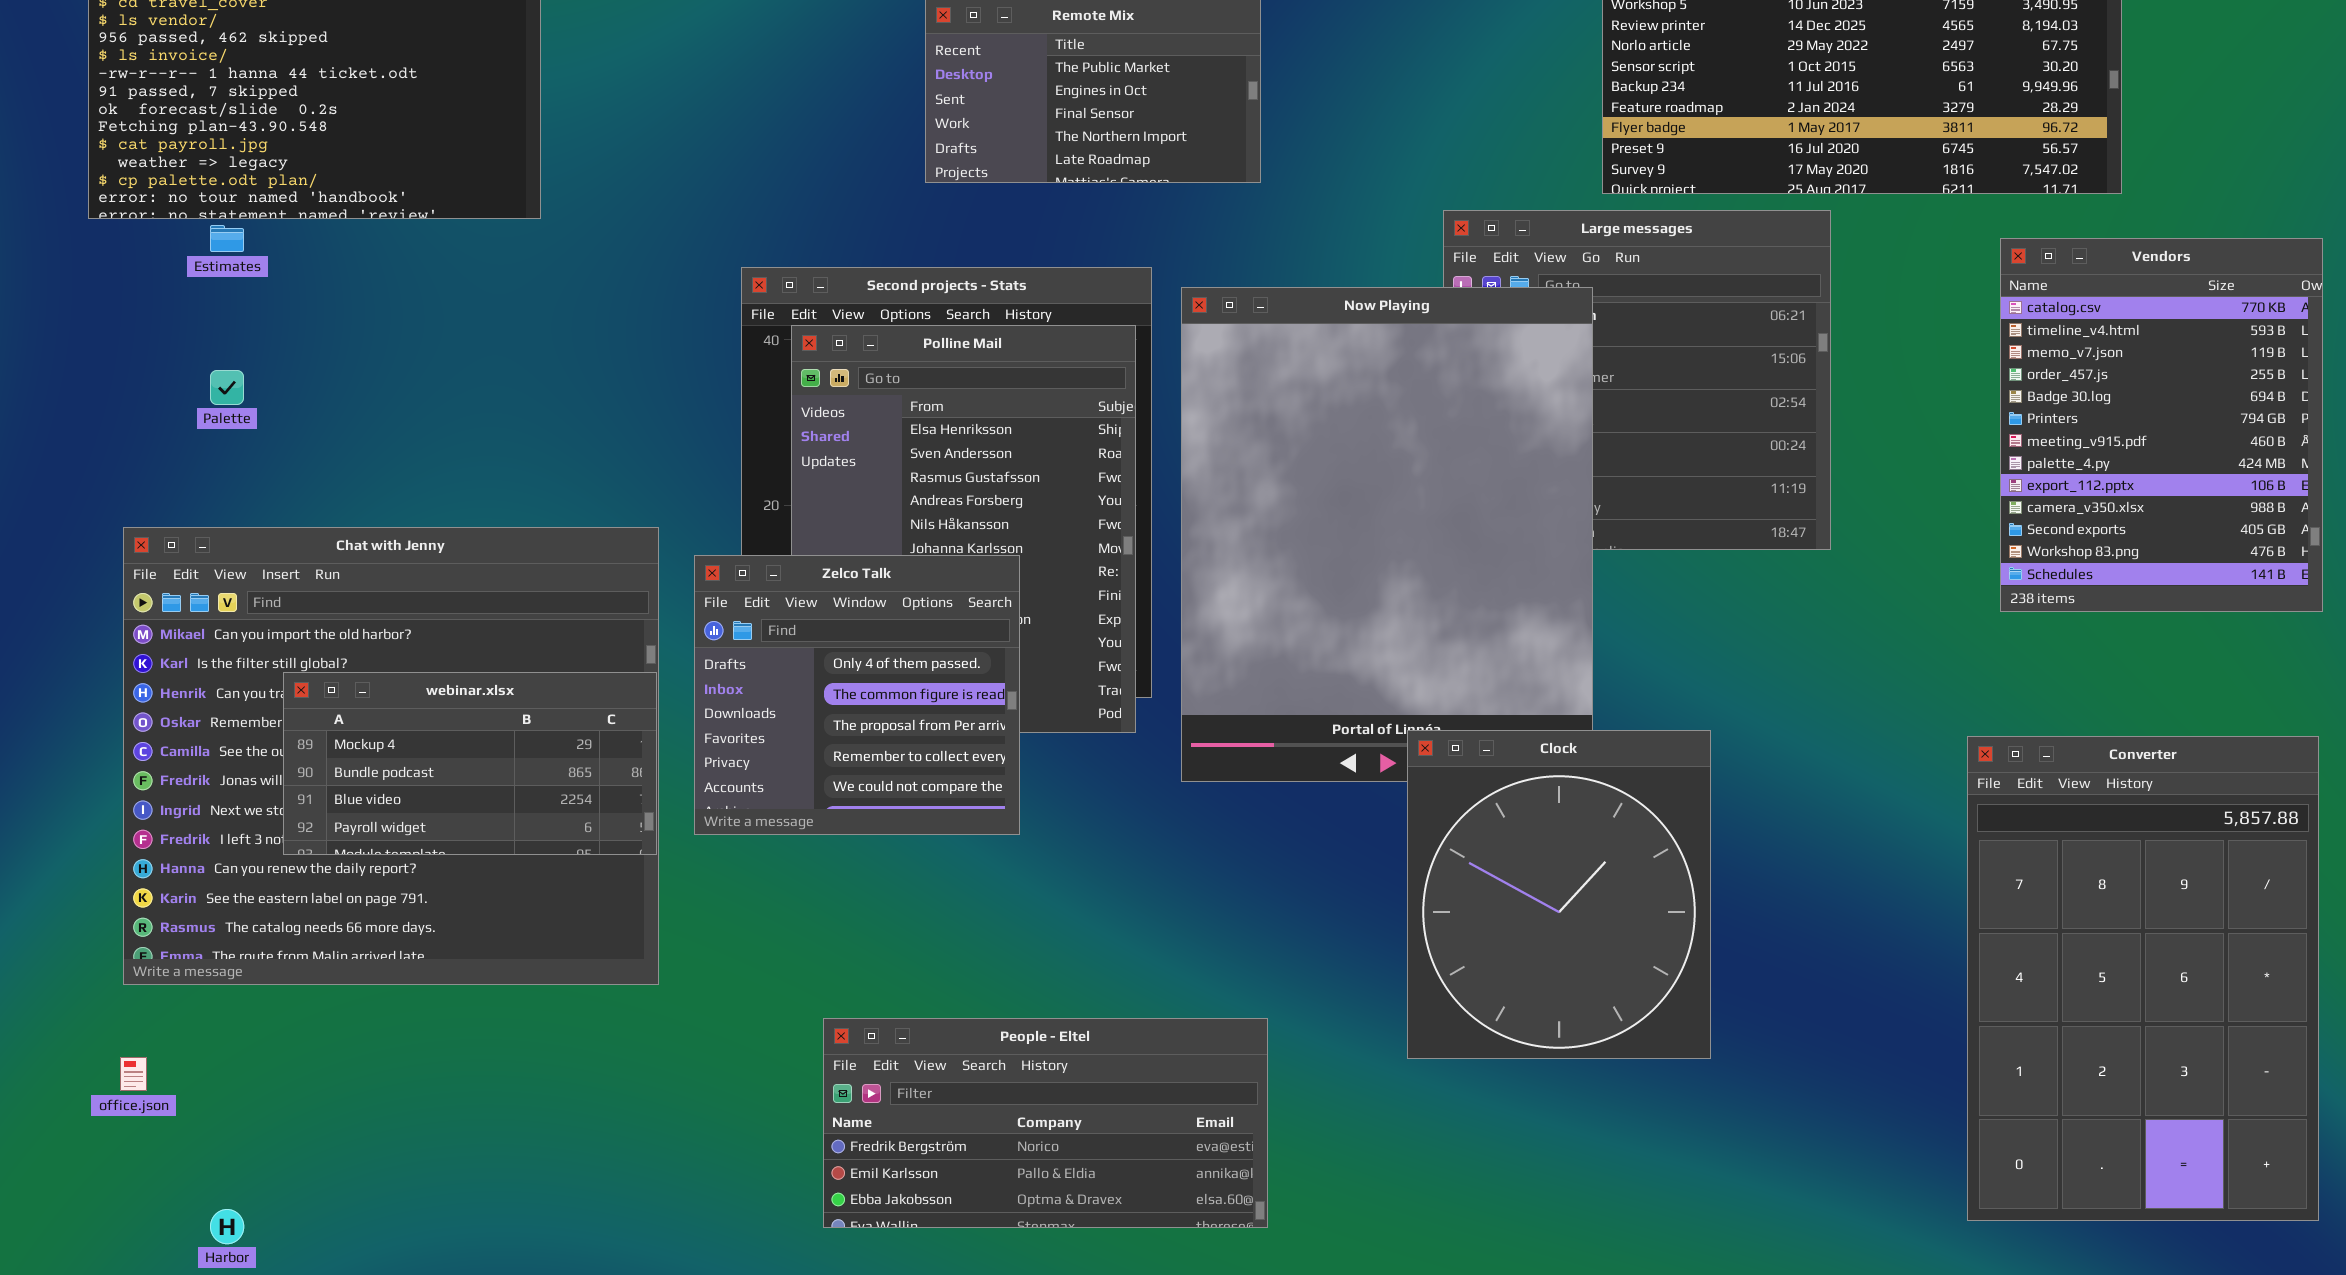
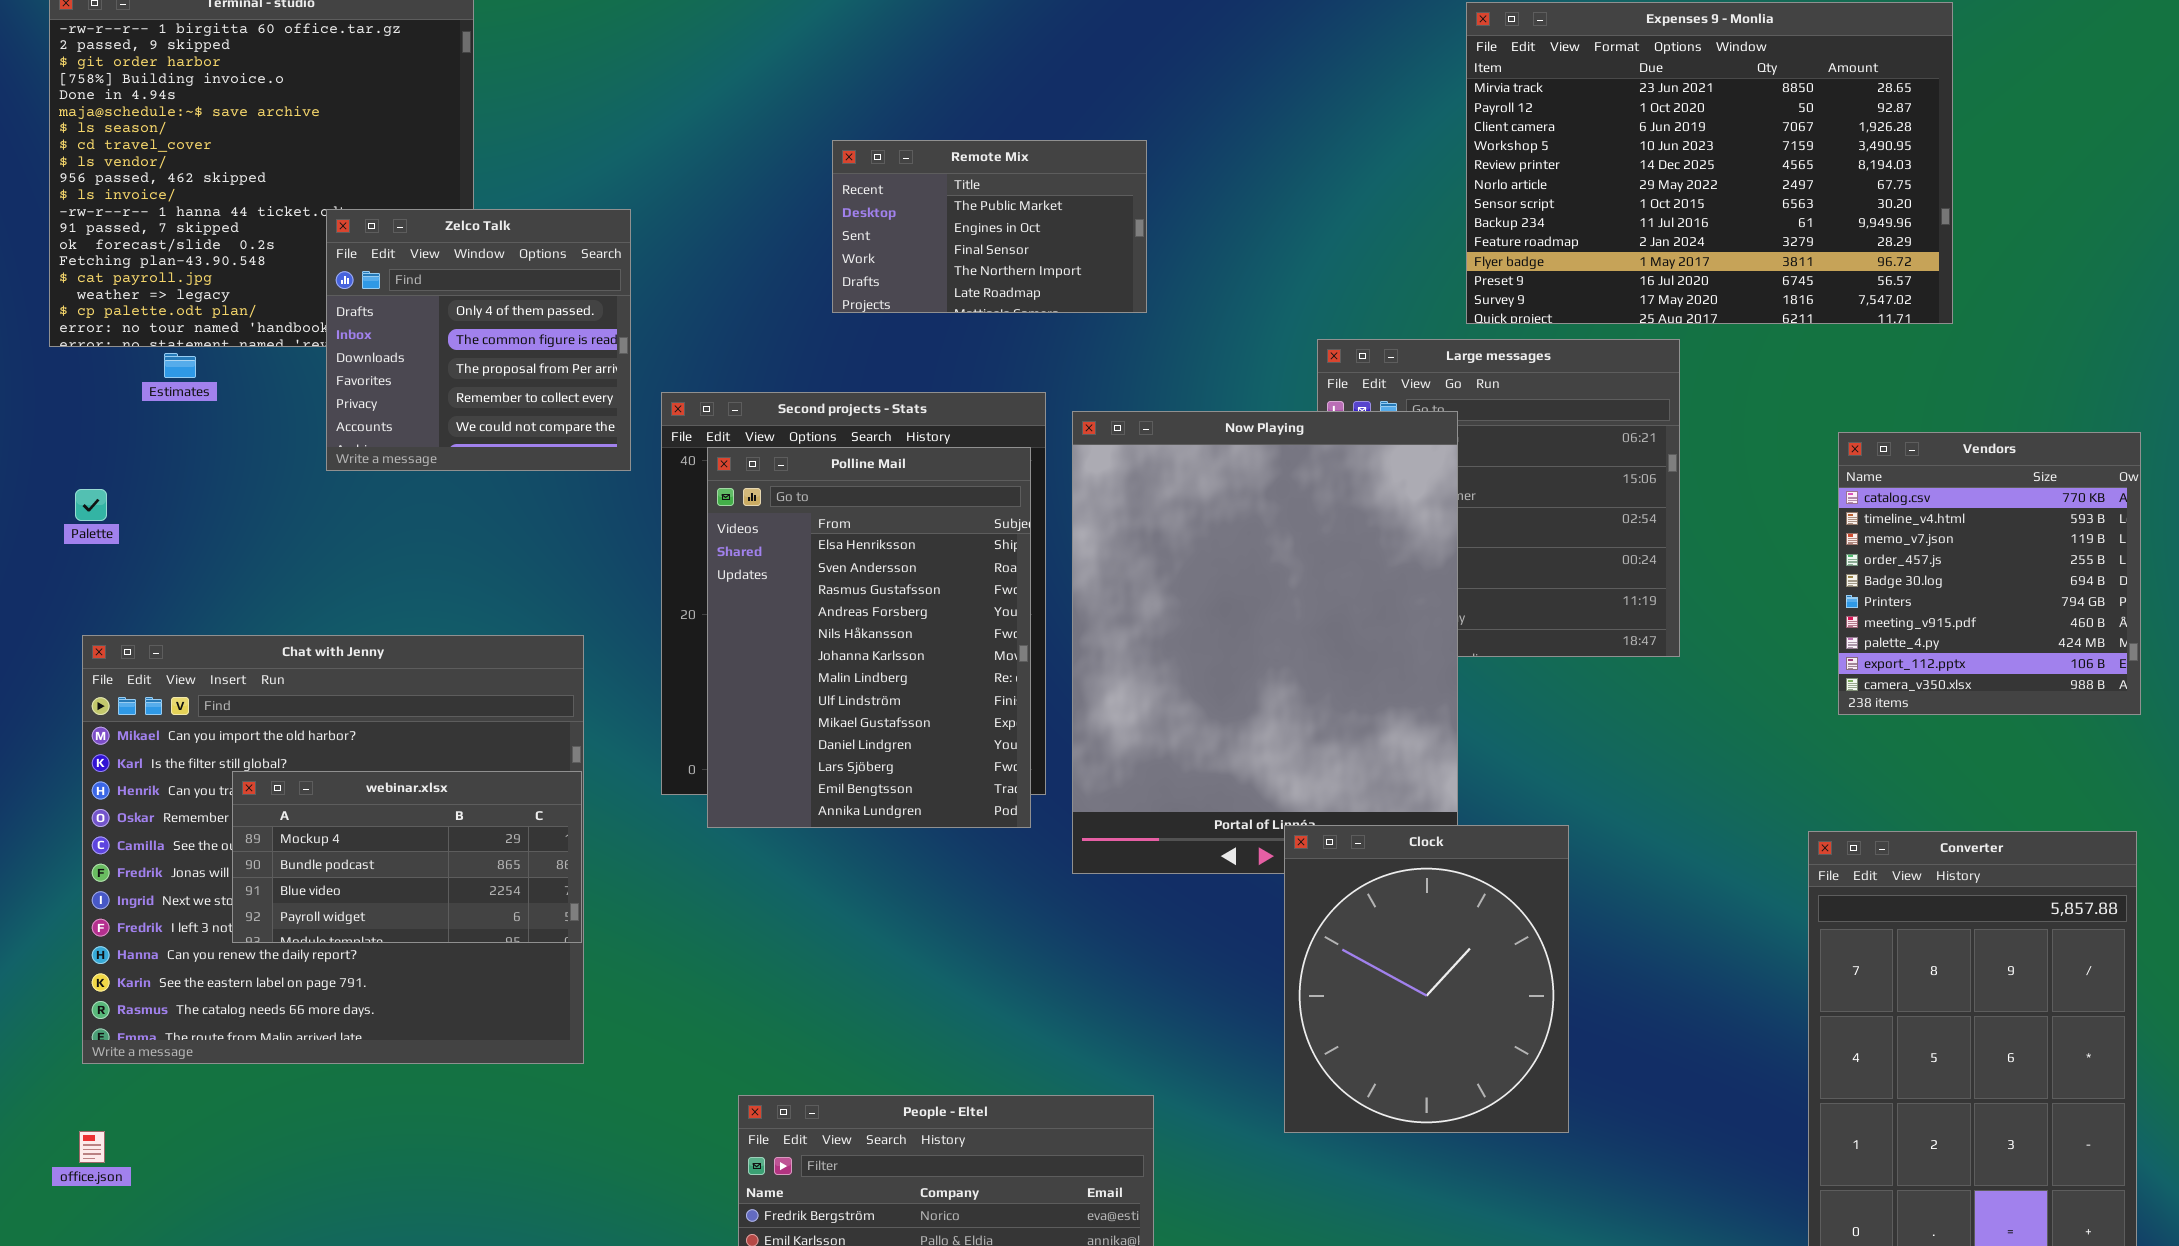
Vendors: [2000,238,2323,612] -> [1838,432,2141,715], resized
Palette: [210,370,244,405] -> [75,489,107,521], moved
Zelco Talk: [694,555,1020,835] -> [326,209,631,471], moved

